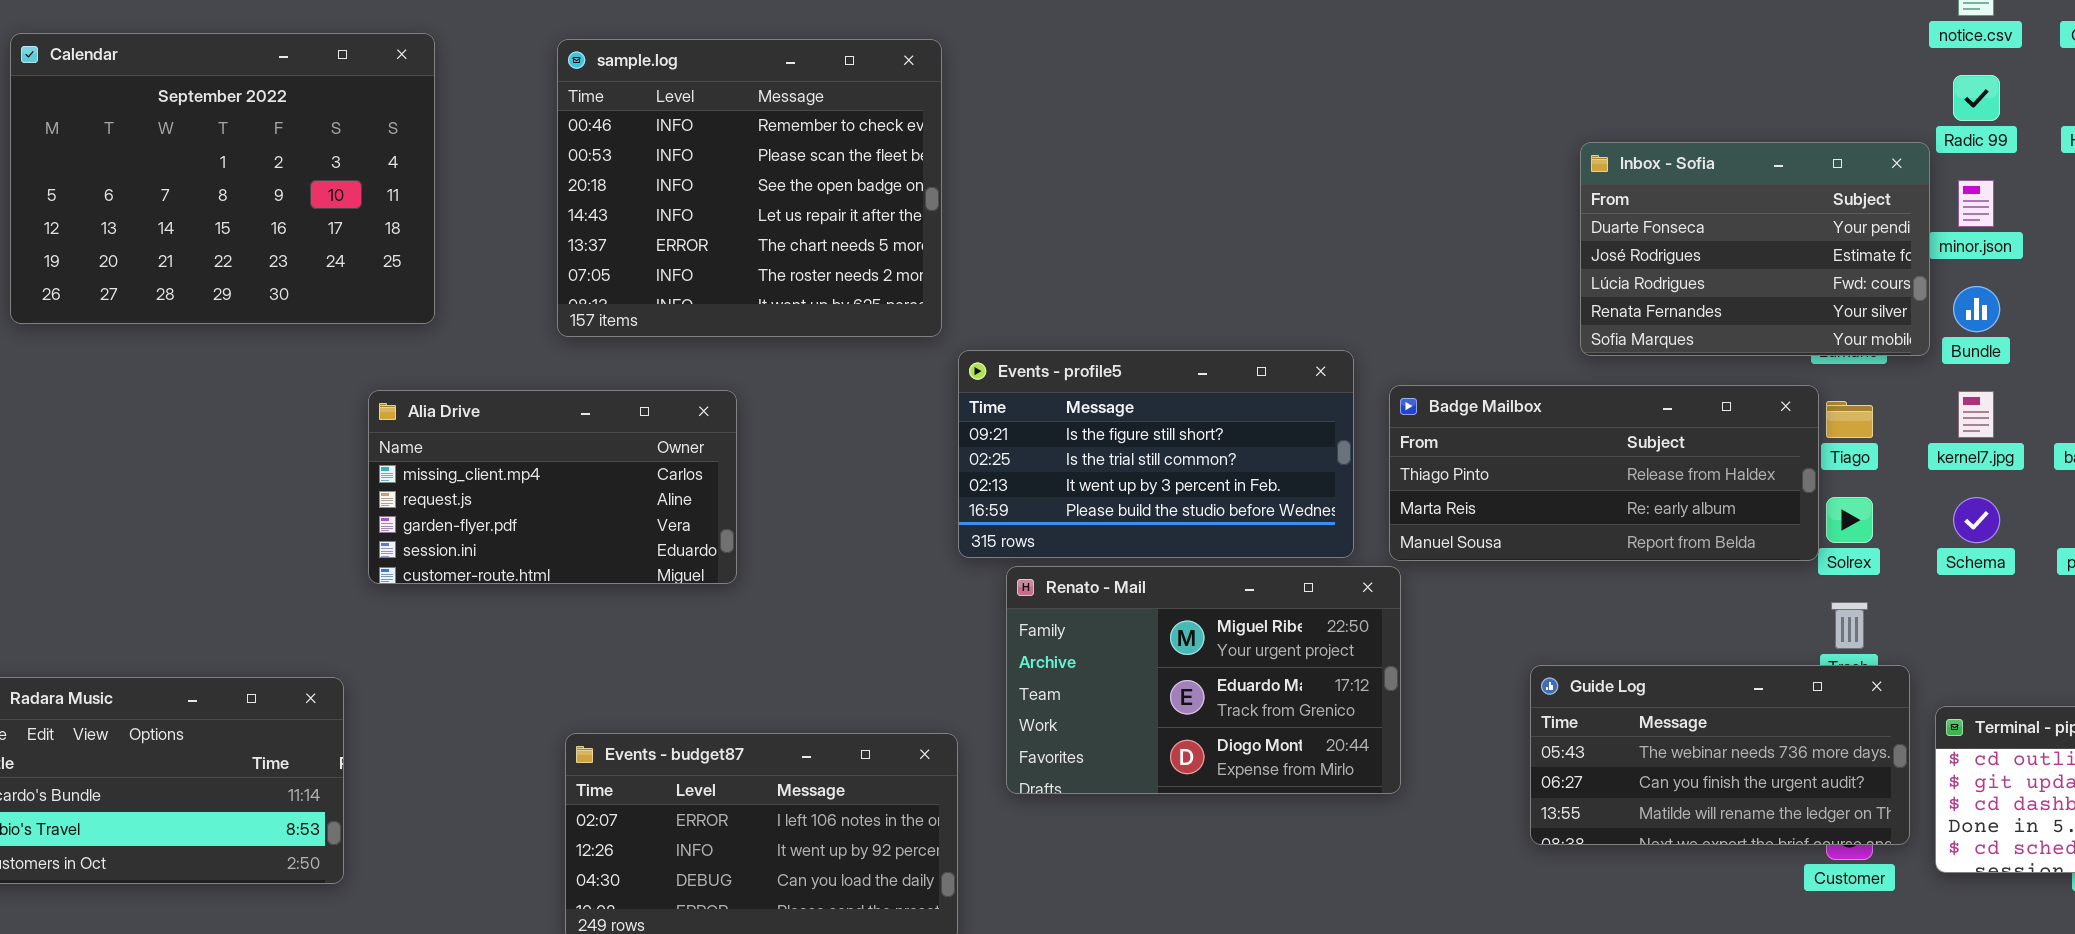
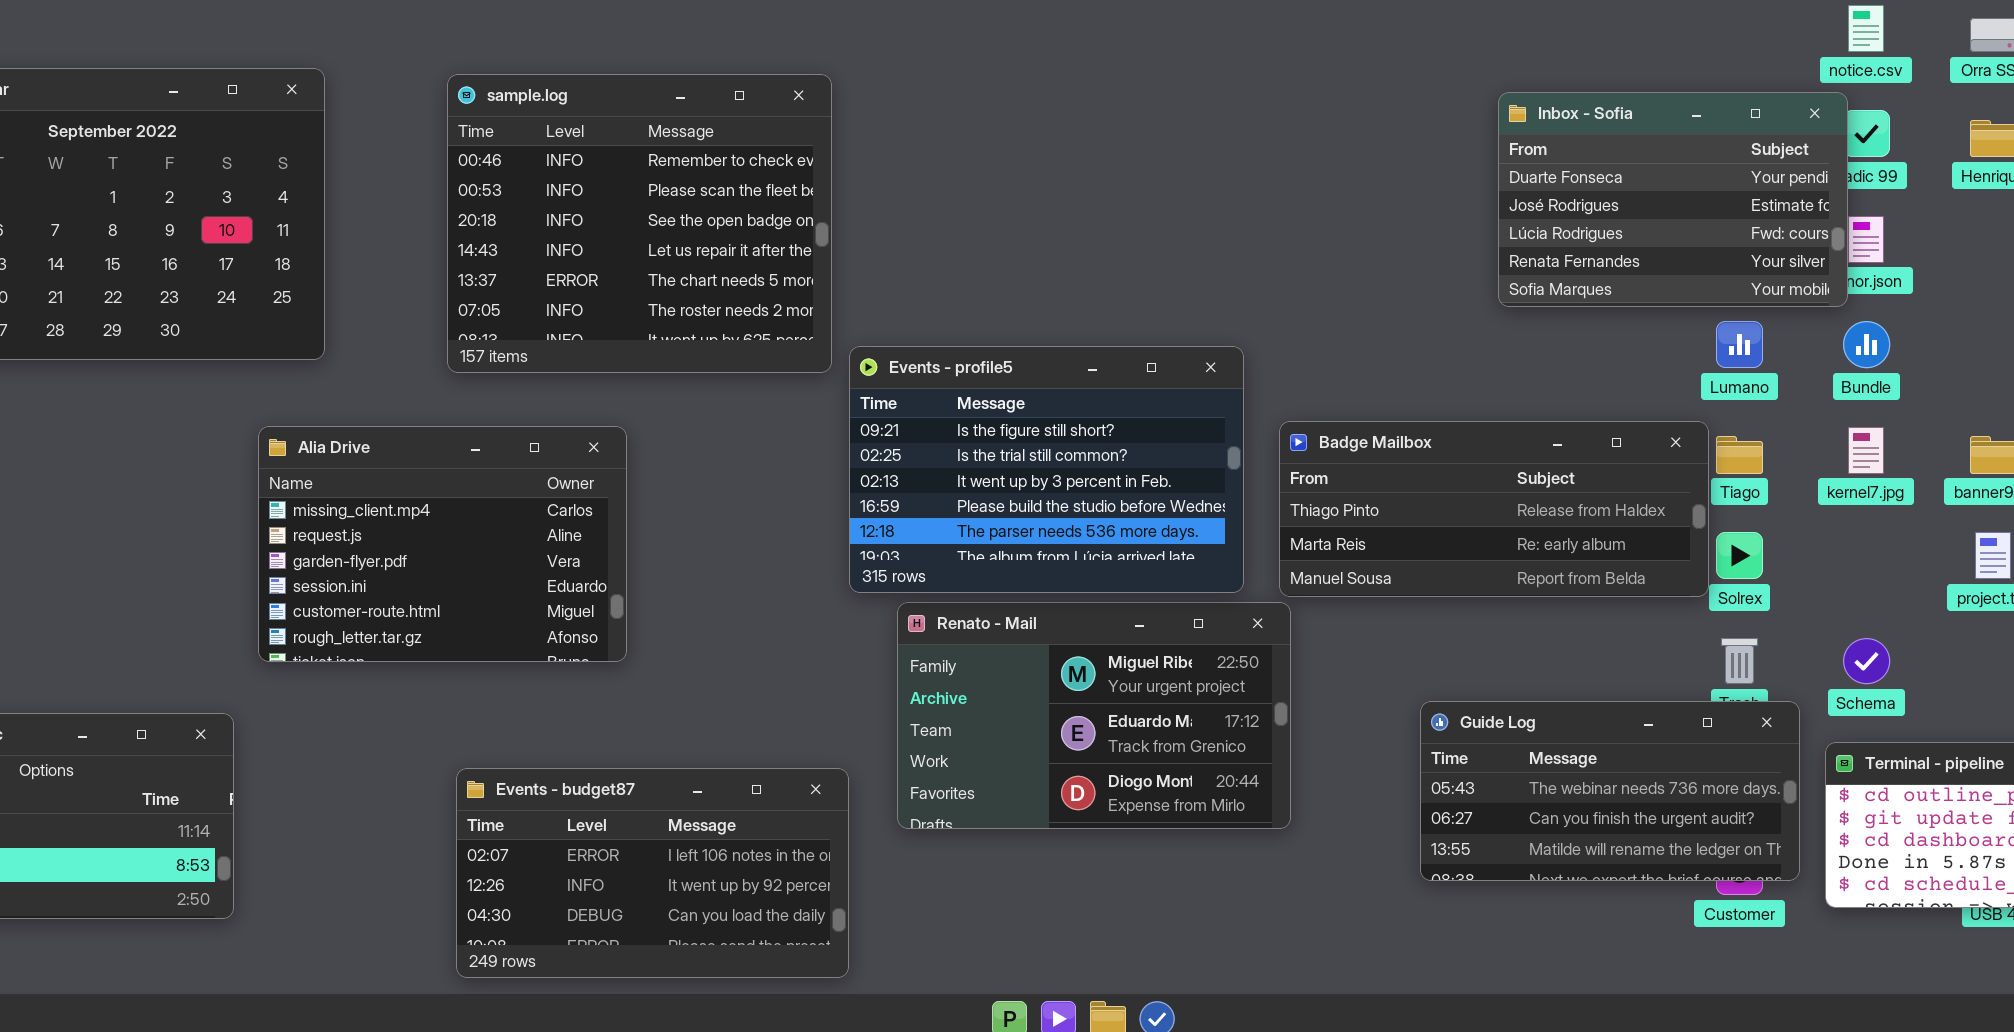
Inbox - Sofia: [1580,142,1930,356] -> [1498,92,1848,307], moved
Events - profile5: [958,350,1354,558] -> [849,346,1244,593], resized
Alia Drive: [368,390,737,584] -> [258,426,627,662], resized
Schema: [1953,497,2000,543] -> [1843,638,1890,684], moved

